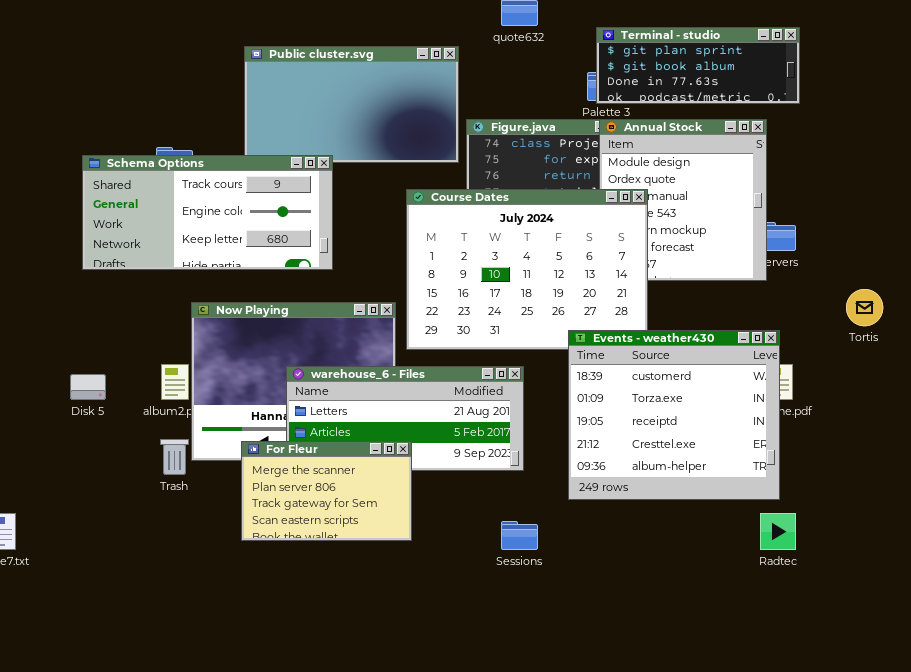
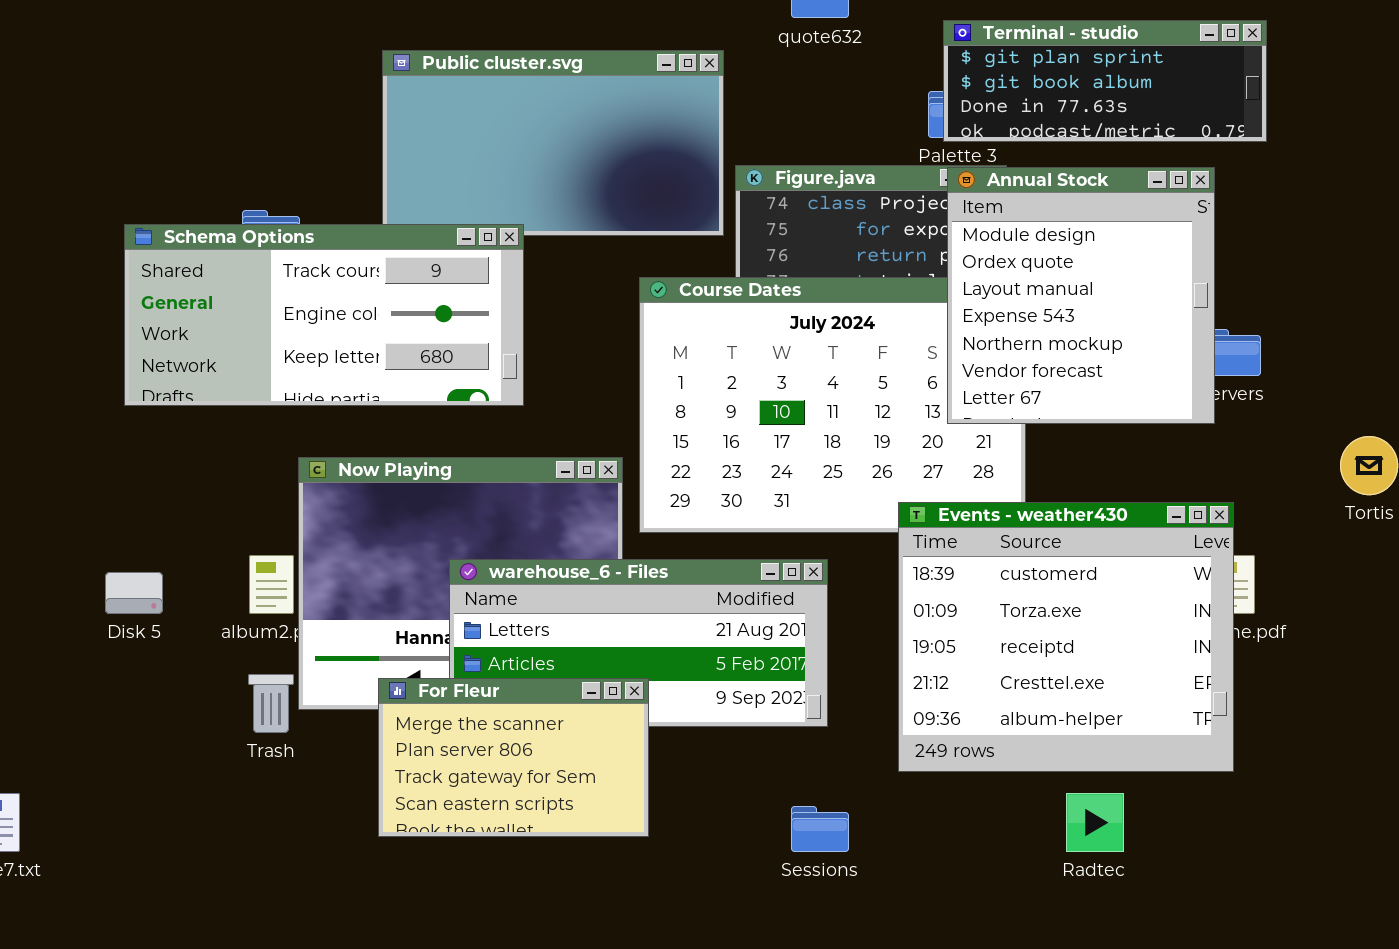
Annual Stock: [599,119,767,281] -> [947,167,1215,424], raised
Radtec: [760,513,796,550] -> [1066,793,1124,852], moved

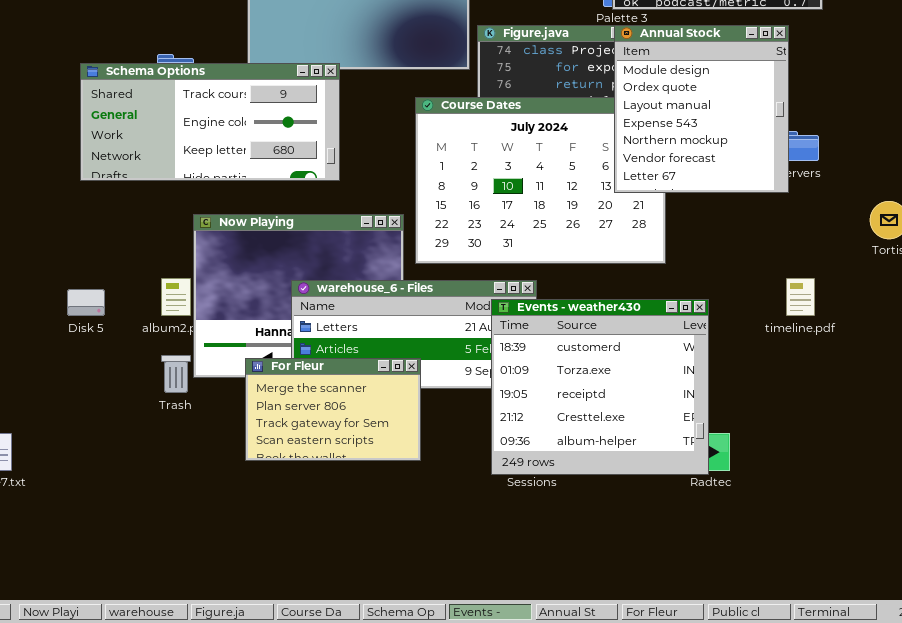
Events - weather430: [898,502,1234,772] -> [491,299,709,475], moved

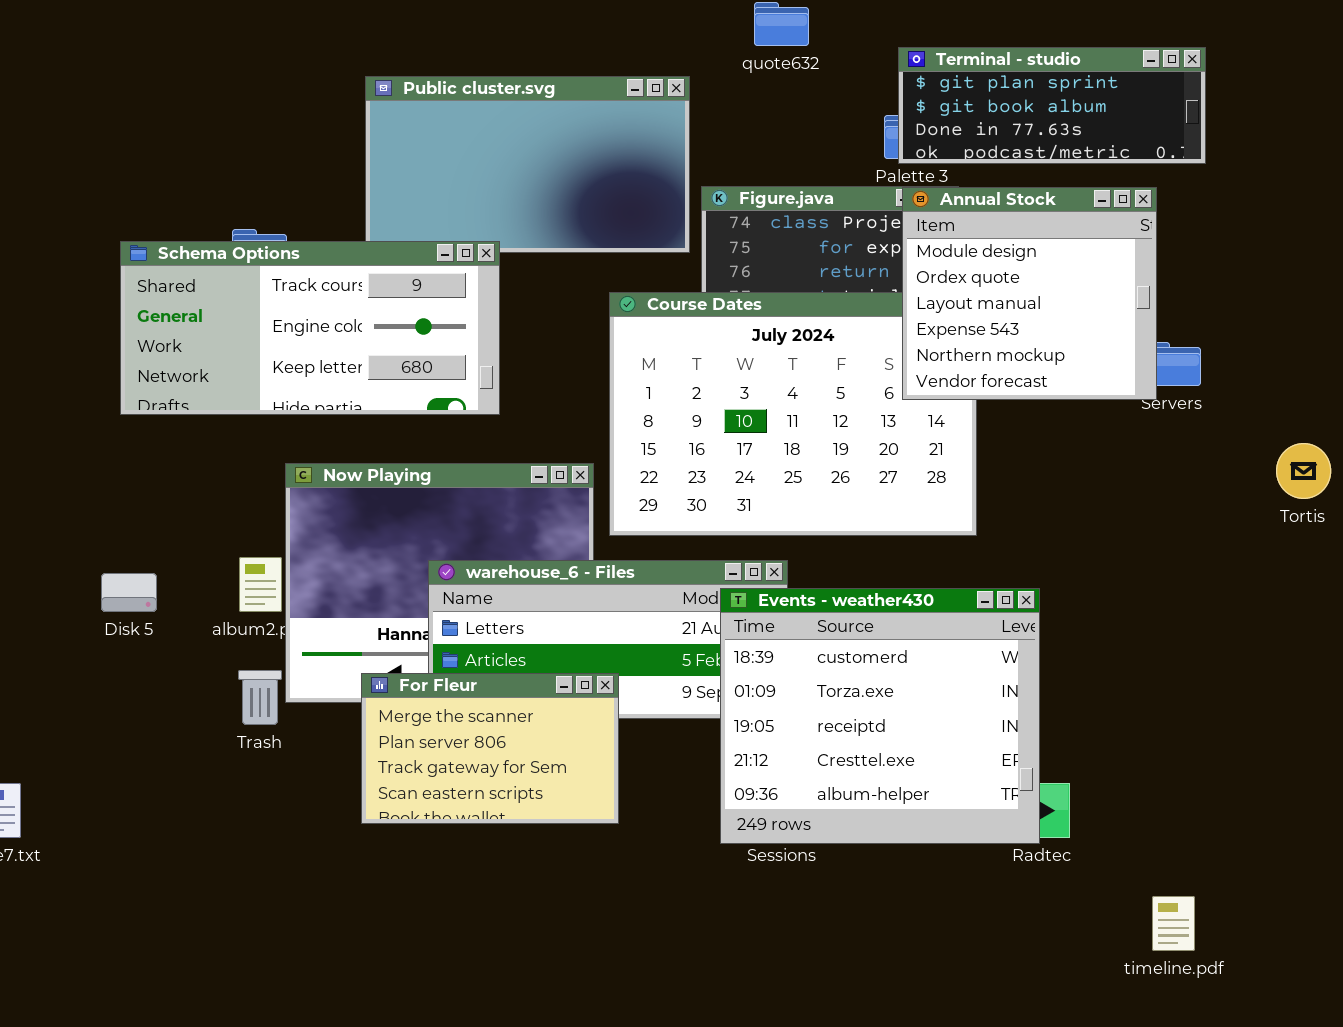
Annual Stock: [614,25,789,193] -> [902,187,1157,400], resized
timeline.pdf: [786,278,815,316] -> [1152,896,1195,951], moved

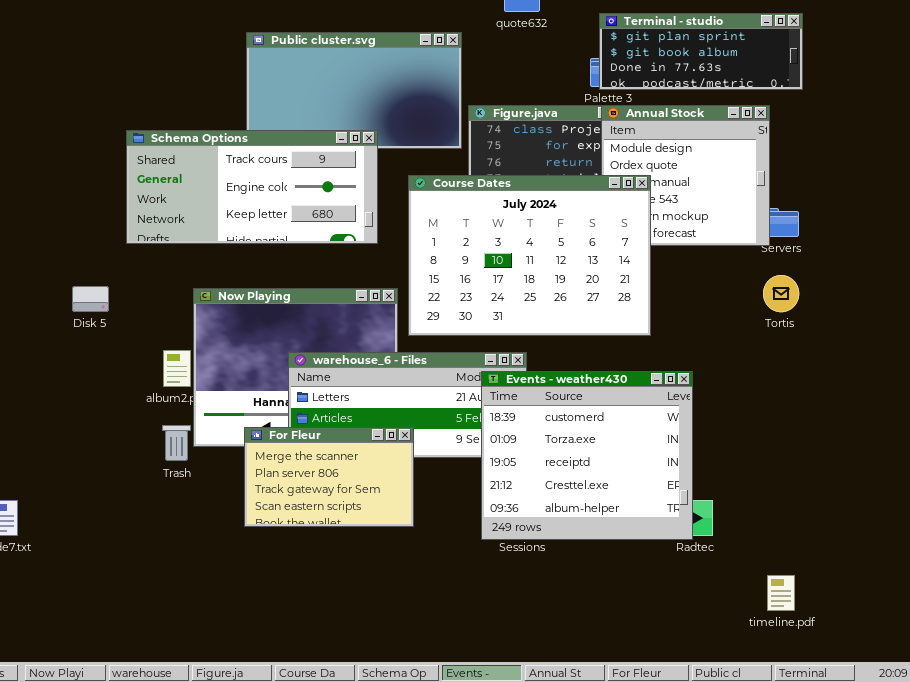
Schema Options: [120,241,500,415] -> [126,130,378,244], moved
Course Dates: [609,292,977,536] -> [408,175,651,336], raised
Tortis: [1276,443,1331,499] -> [763,275,799,312], moved
Disk 5: [101,573,157,612] -> [72,286,109,312], moved

